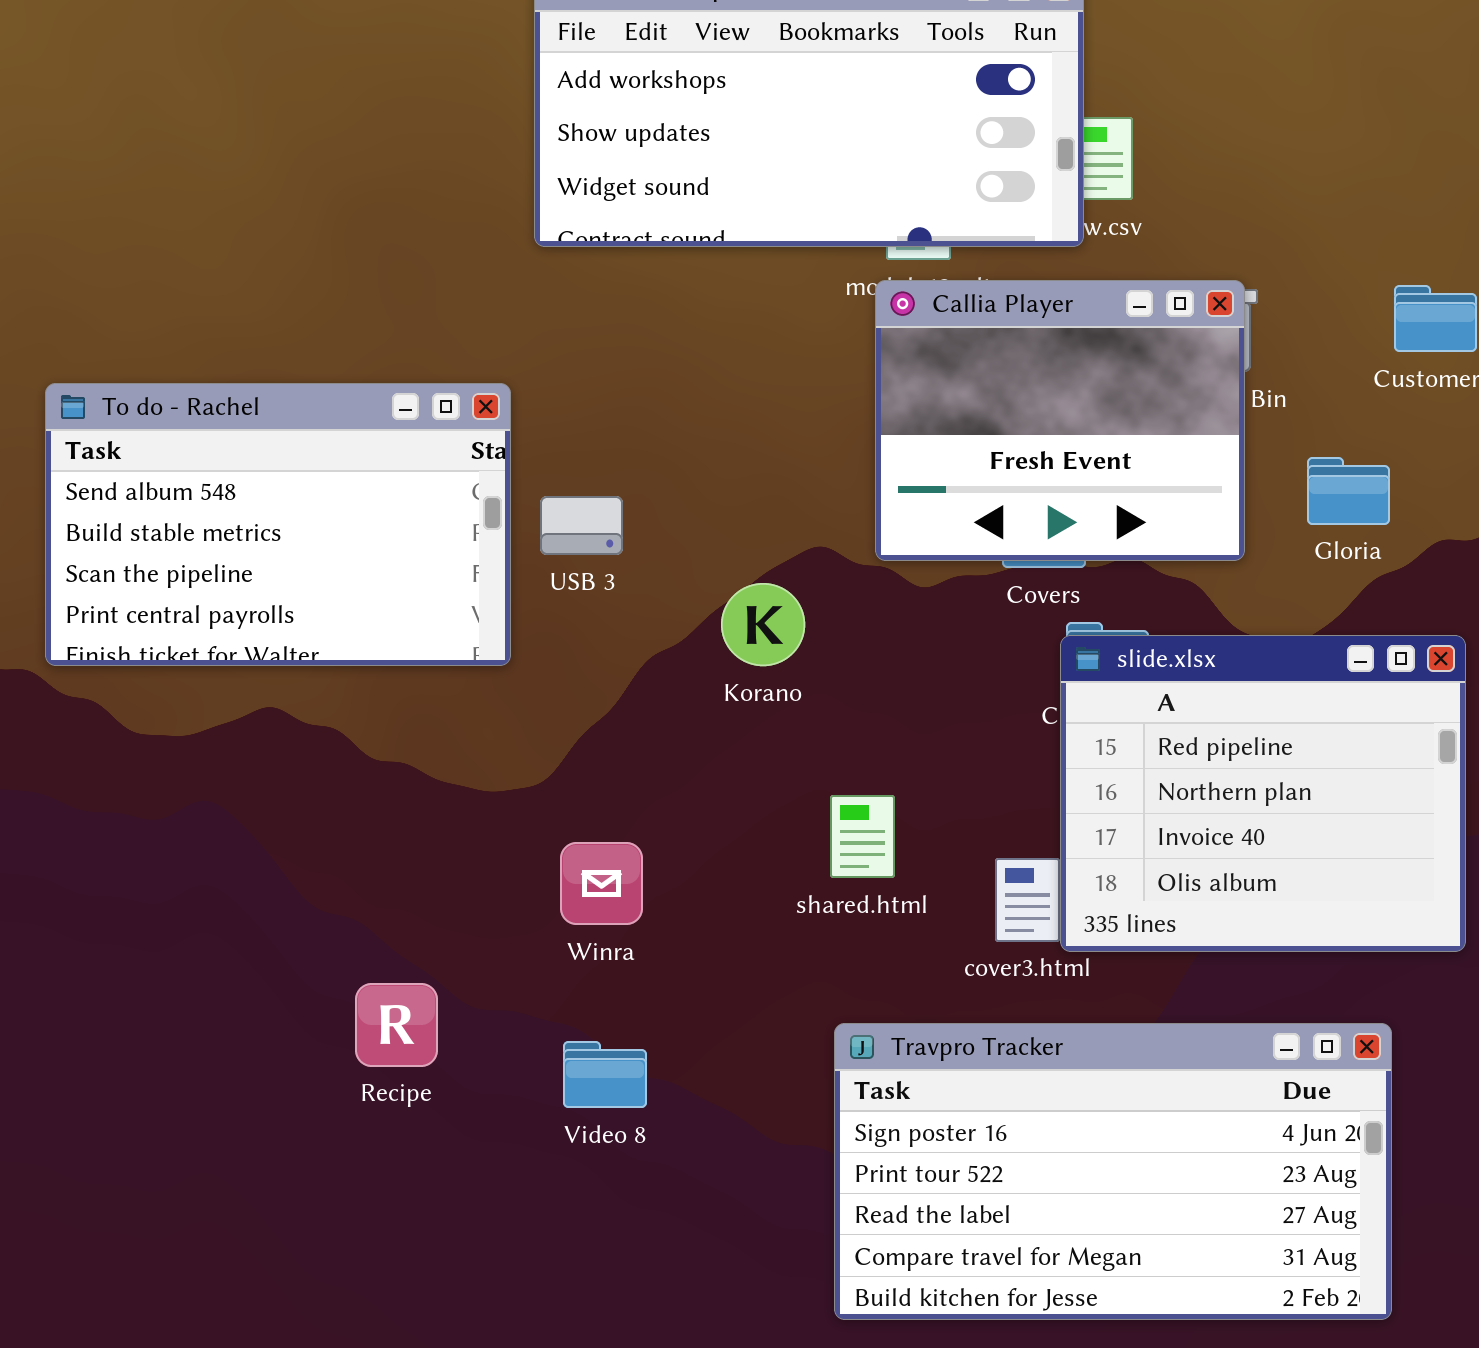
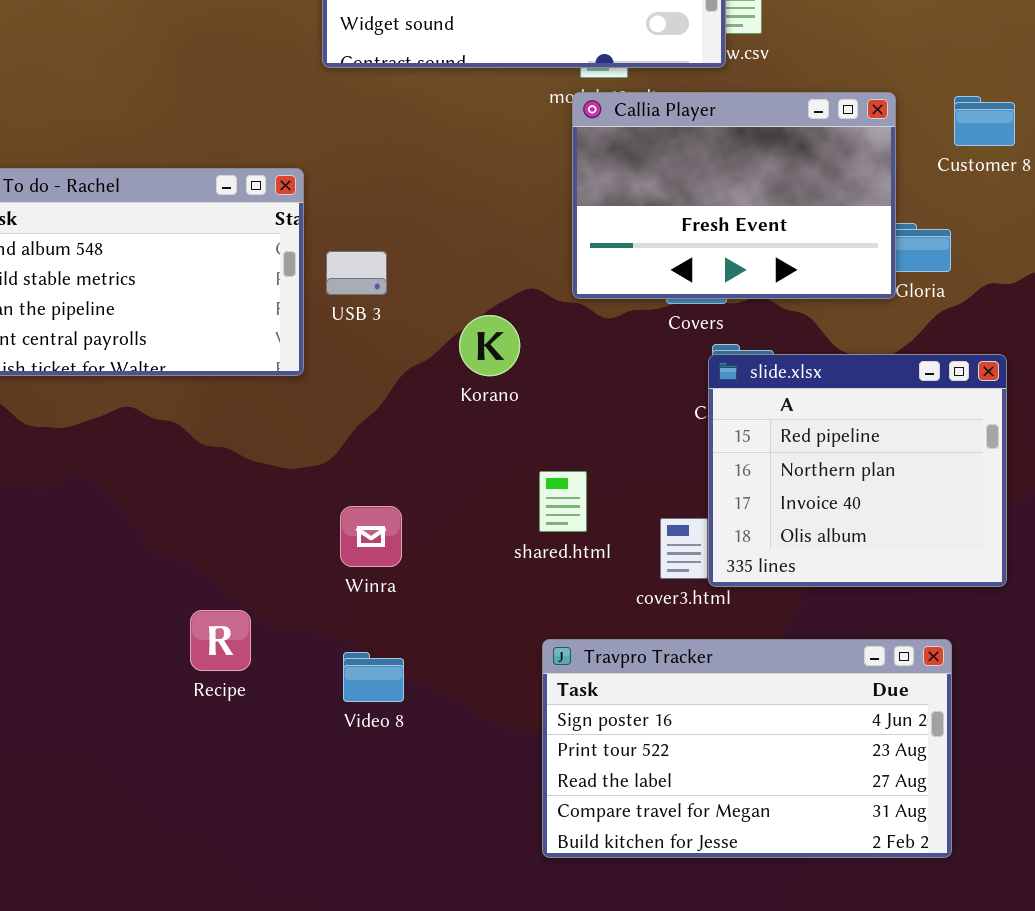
Callia Player: [875,280,1245,561] -> [572,92,896,299], resized

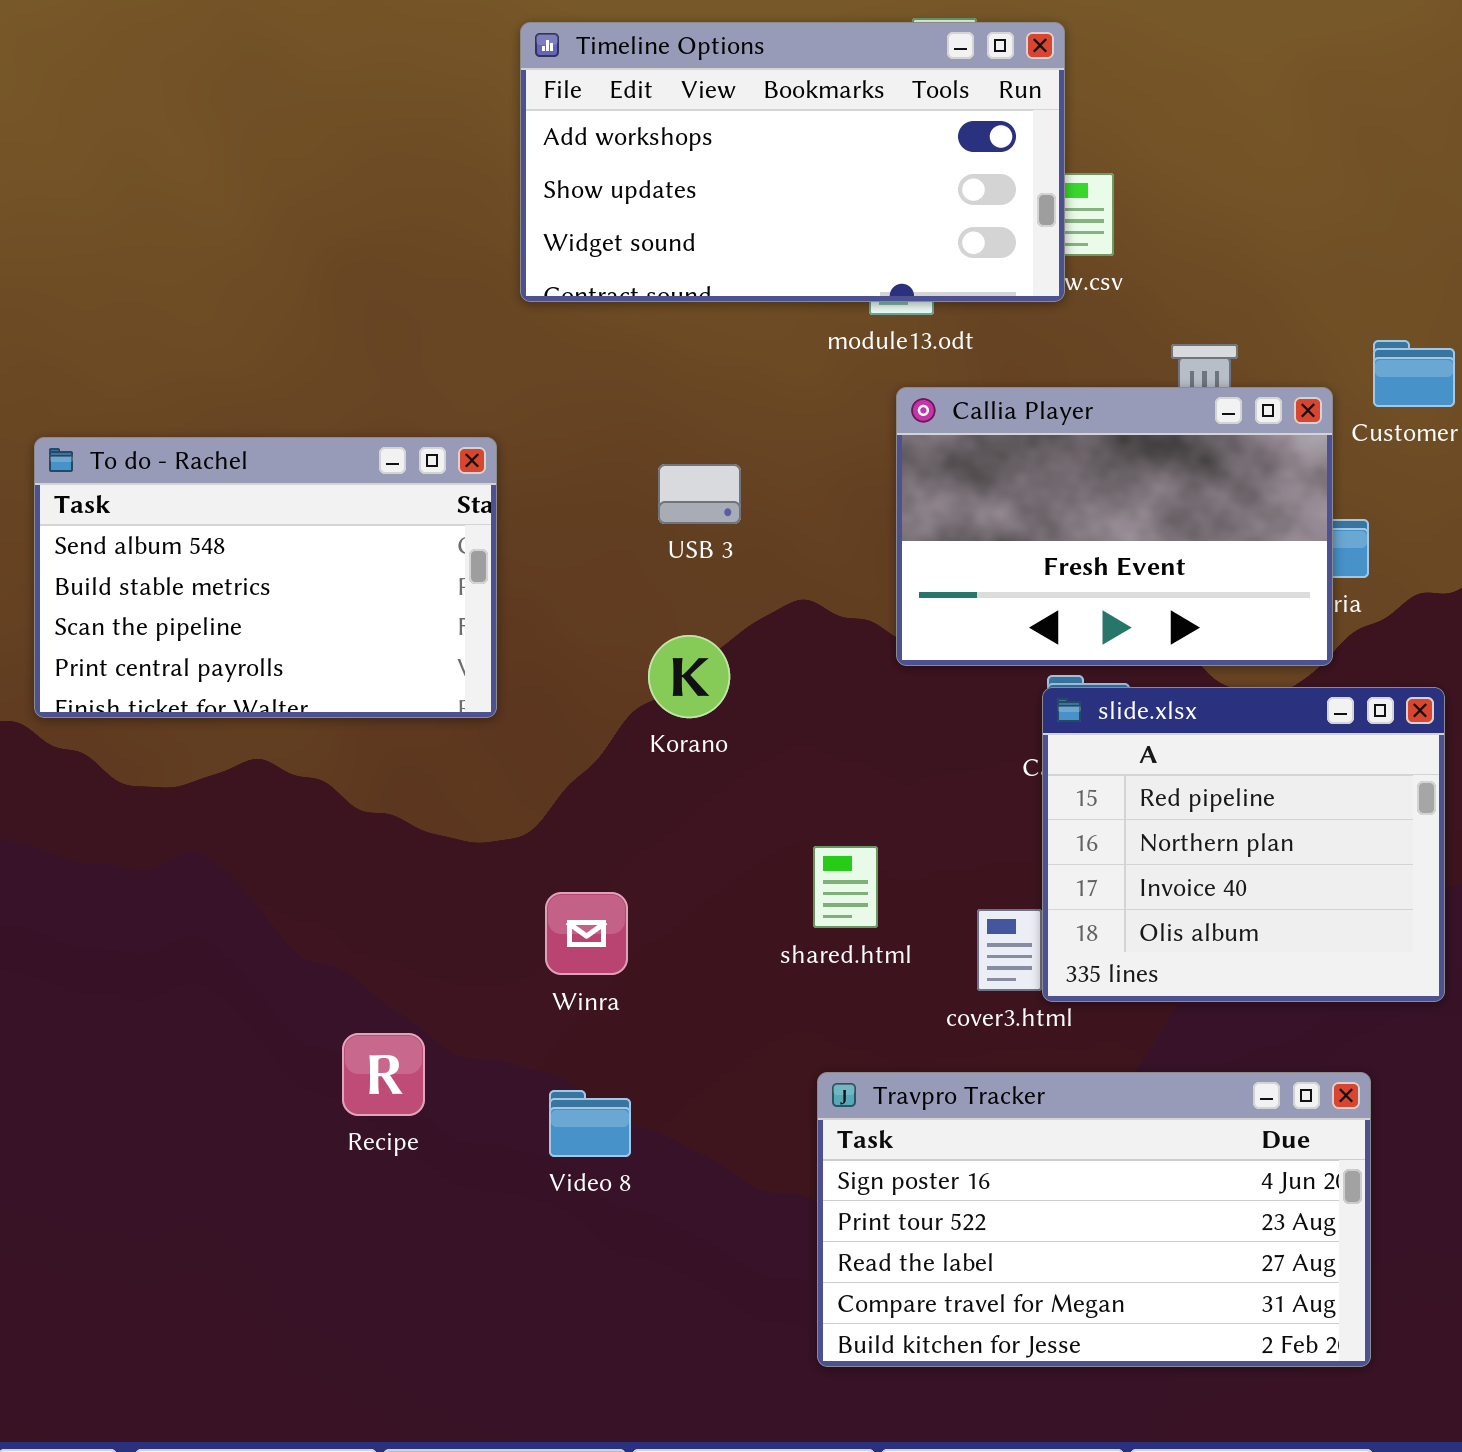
Callia Player: [572,92,896,299] -> [896,387,1333,666], moved
USB 3: [326,251,387,295] -> [658,464,741,524], moved
Korano: [459,315,520,376] -> [648,635,730,718], moved

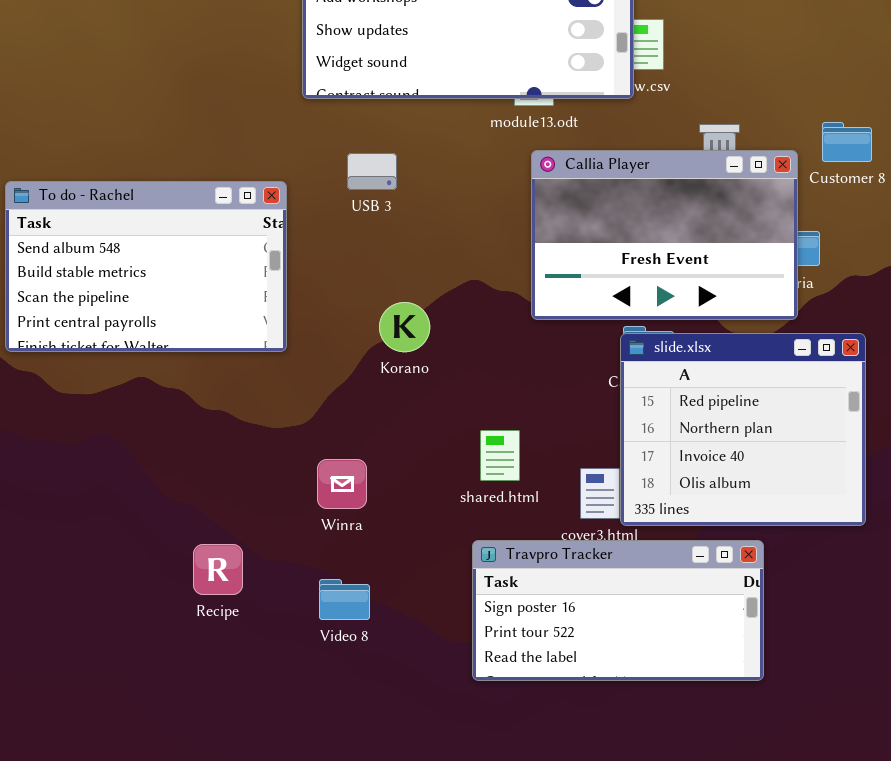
USB 3: [658,464,741,524] -> [347,153,397,190], moved
Travpro Tracker: [817,1072,1371,1367] -> [472,540,764,681], moved, resized

